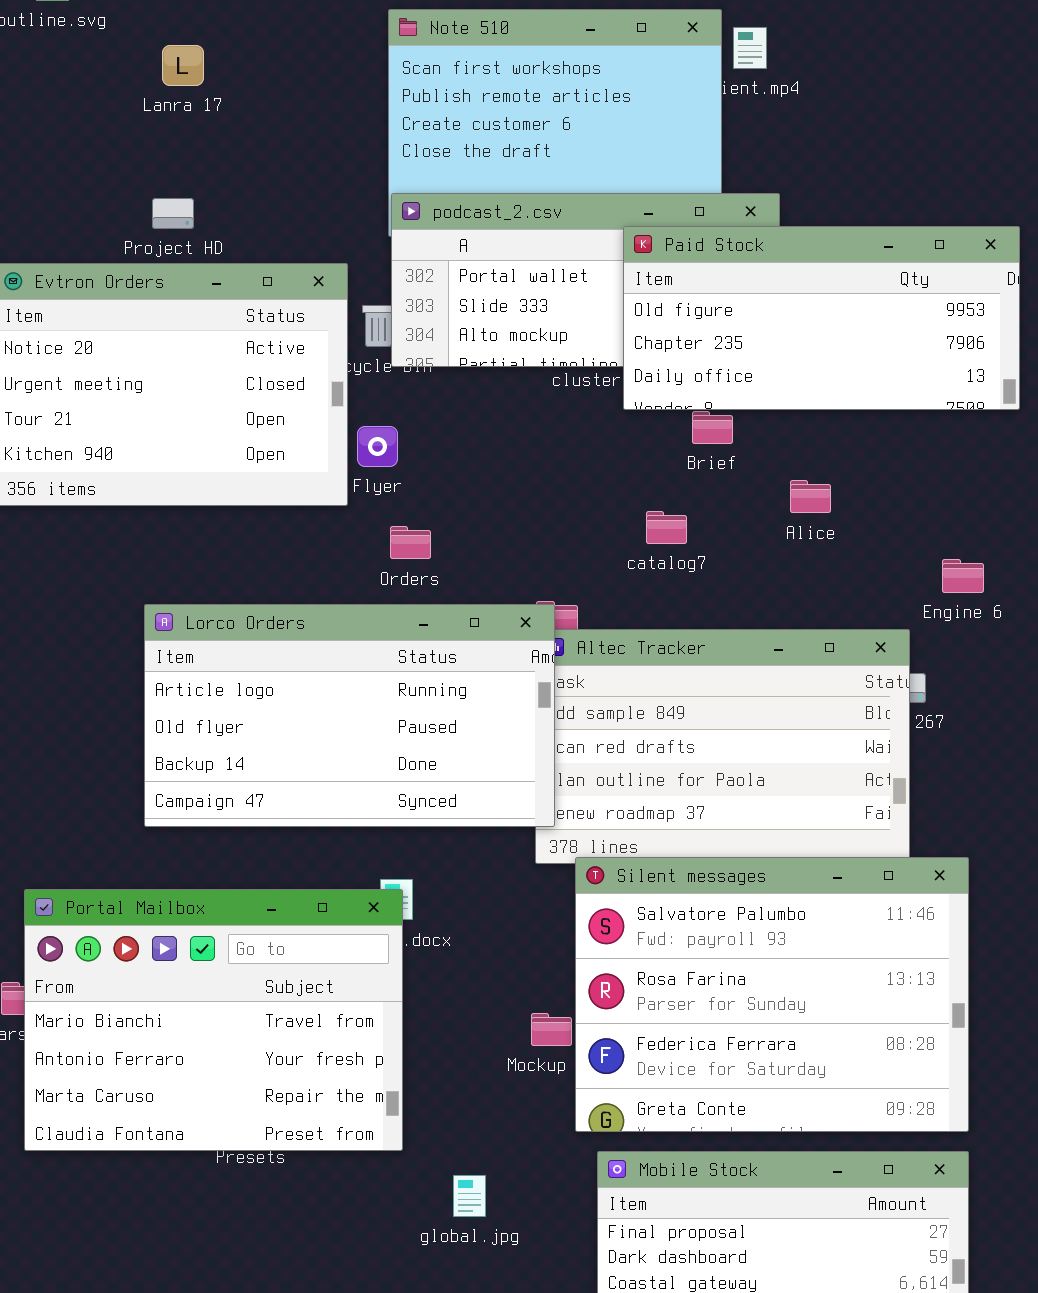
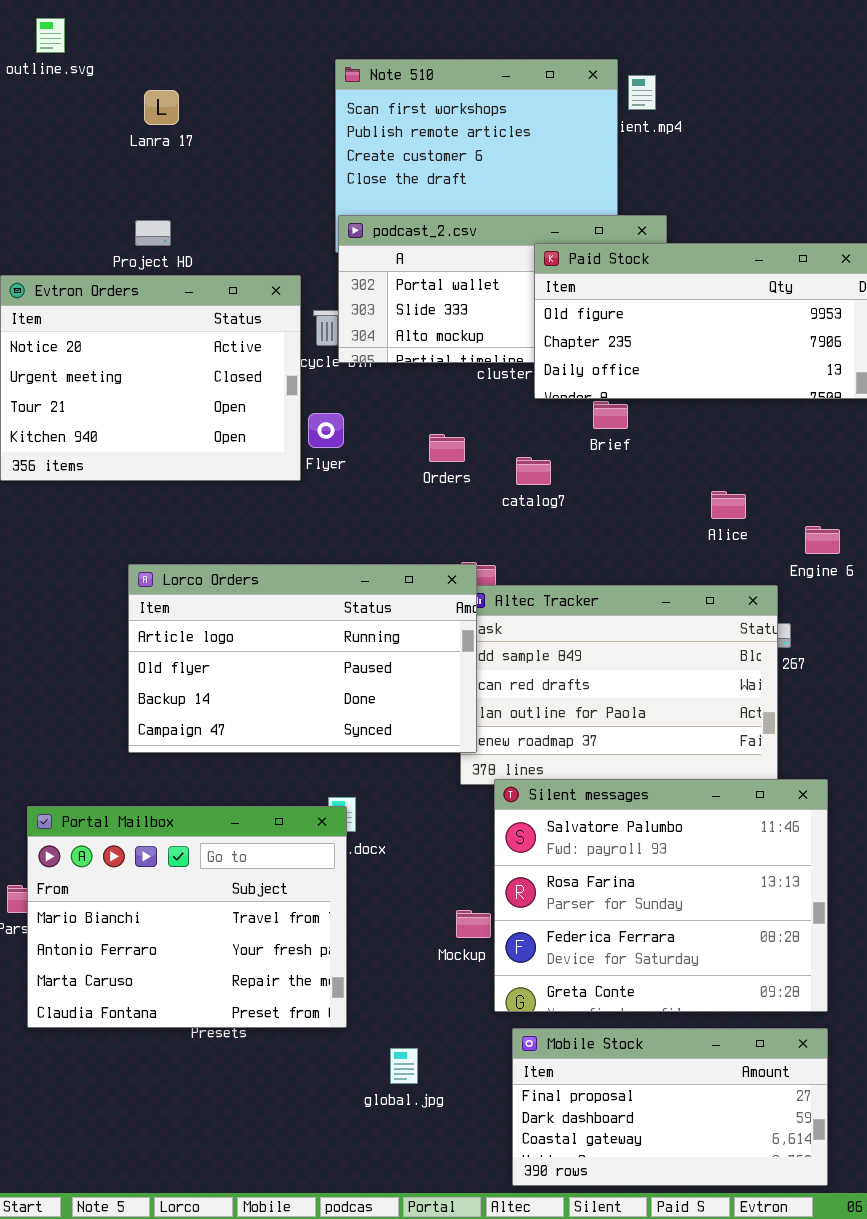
Alice: [790,480,831,513] -> [711,491,746,519], moved
catalog7: [646,511,687,544] -> [516,457,551,485], moved
Orders: [390,526,431,559] -> [429,434,465,462], moved

